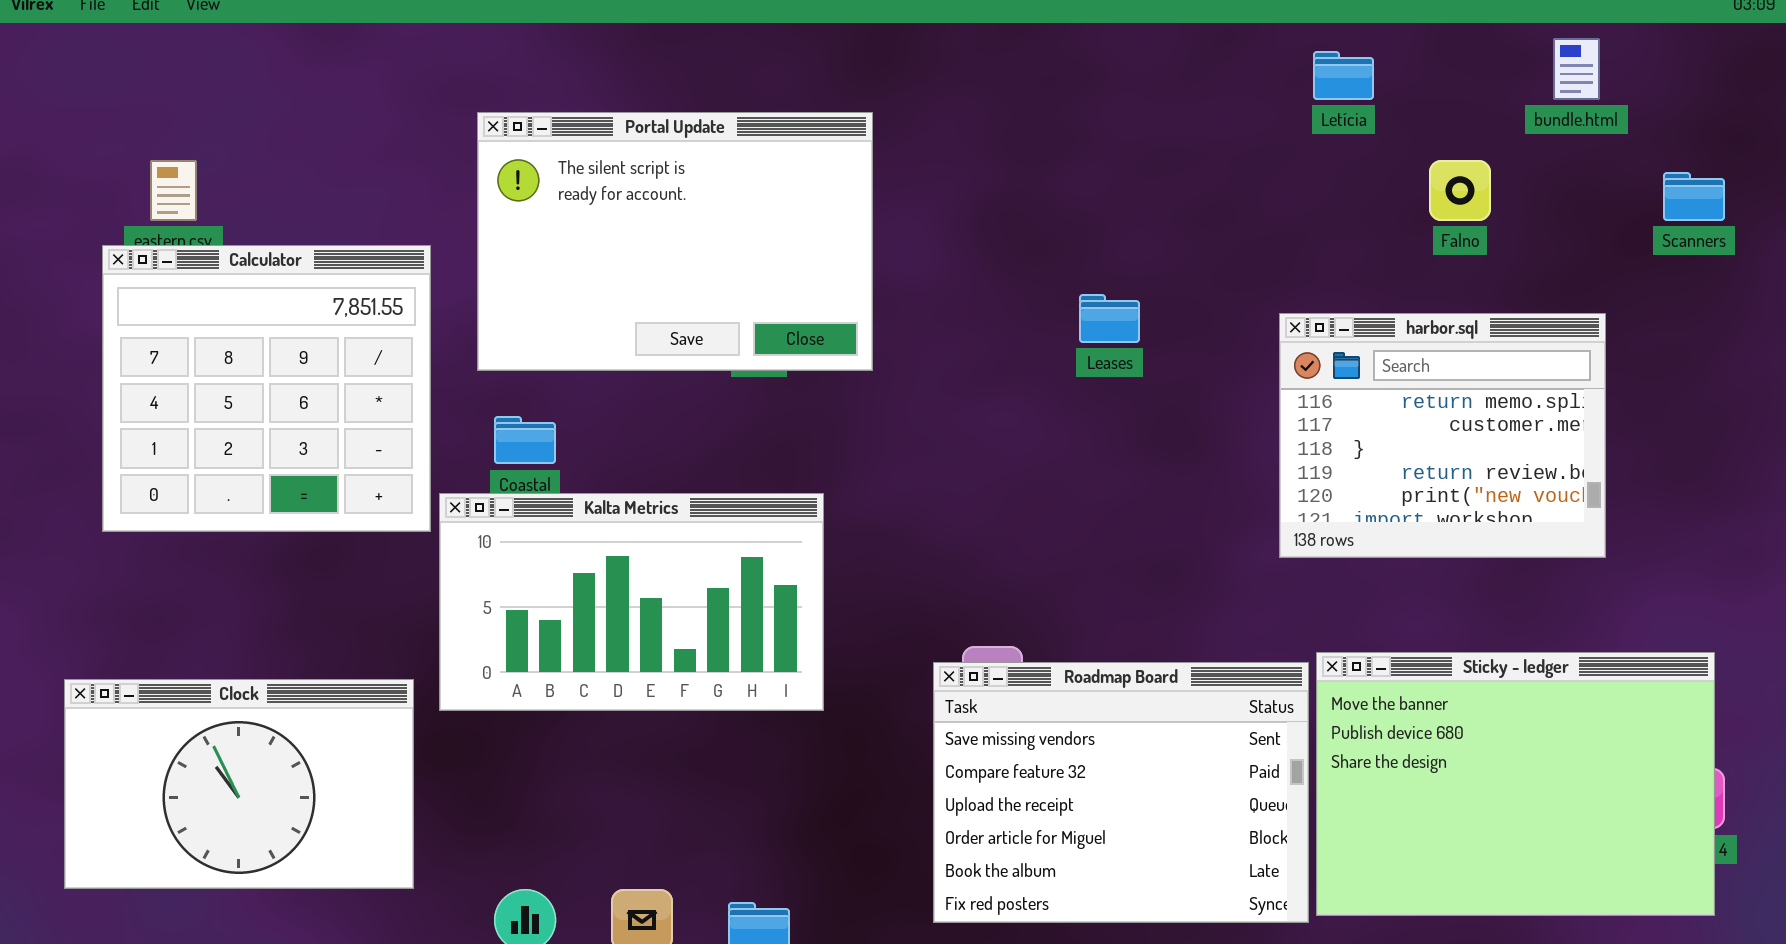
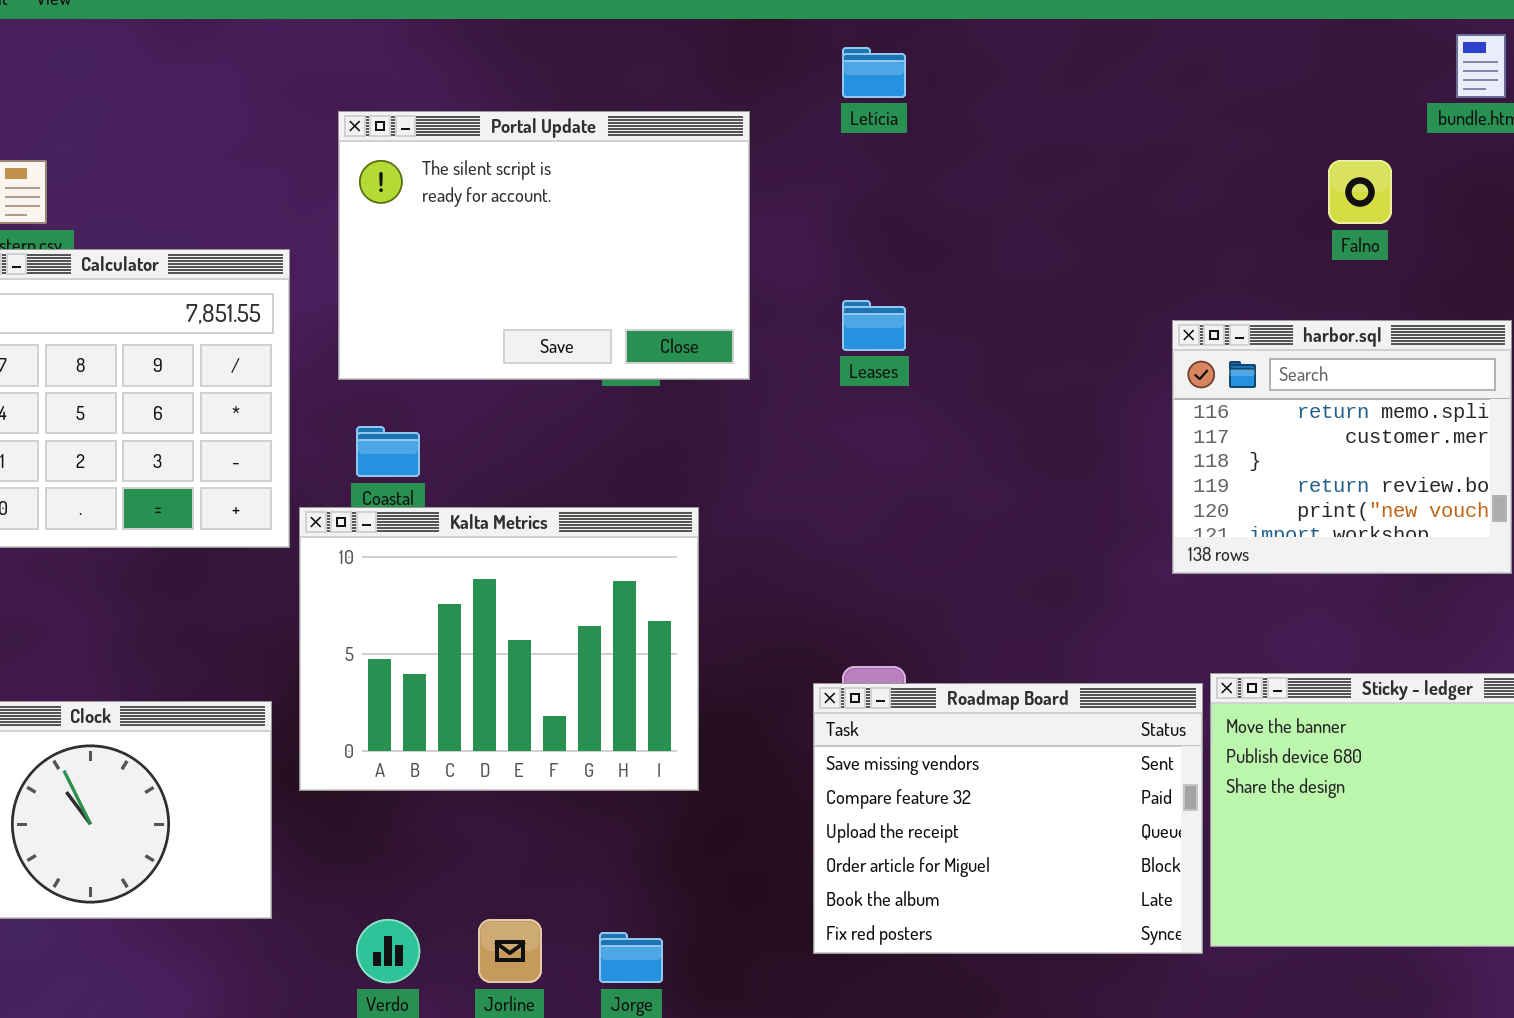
Letícia: [1313,51,1374,100] -> [842,47,906,98], moved
Leases: [1079,294,1140,343] -> [842,300,906,351], moved
Kalta Metrics: [439,493,824,711] -> [299,507,699,791], resized

